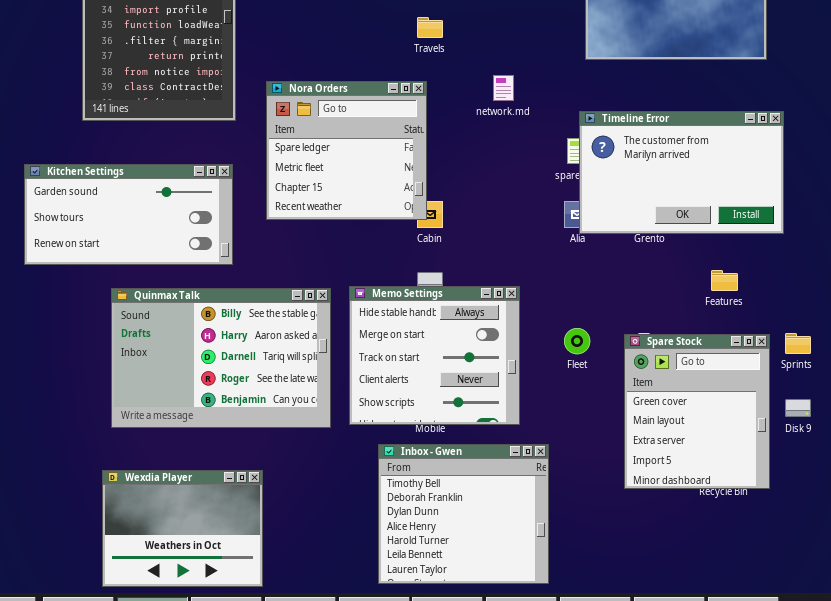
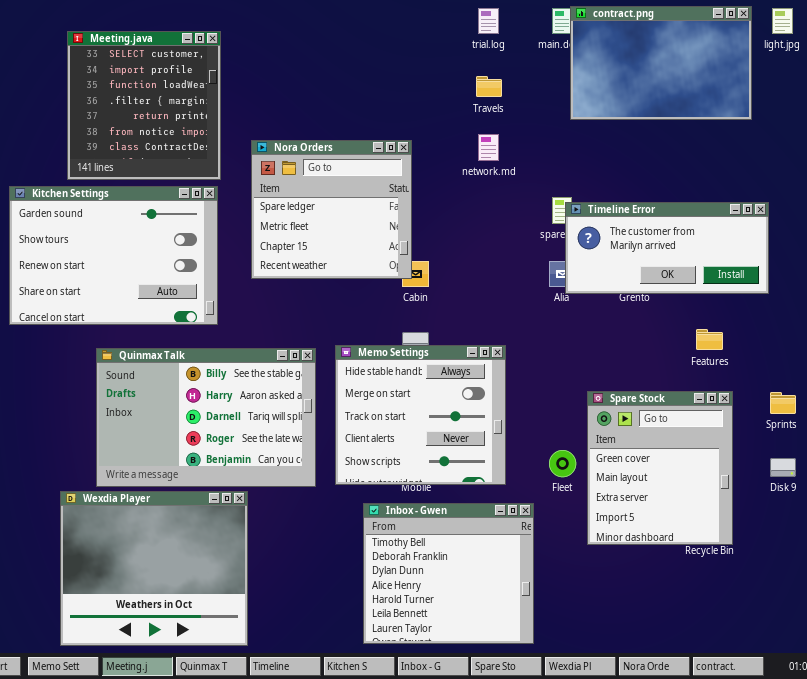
Travels: [417,17,443,38] -> [476,76,502,97], moved
Timeline Error: [579,111,784,234] -> [565,202,769,294], resized
Kitchen Settings: [24,164,233,265] -> [9,186,218,325], resized
Fleet: [564,328,590,354] -> [549,450,576,477], moved
Spare Stock: [624,334,770,489] -> [587,391,733,545], moved
Wexdia Player: [102,470,263,587] -> [60,491,248,646], resized

